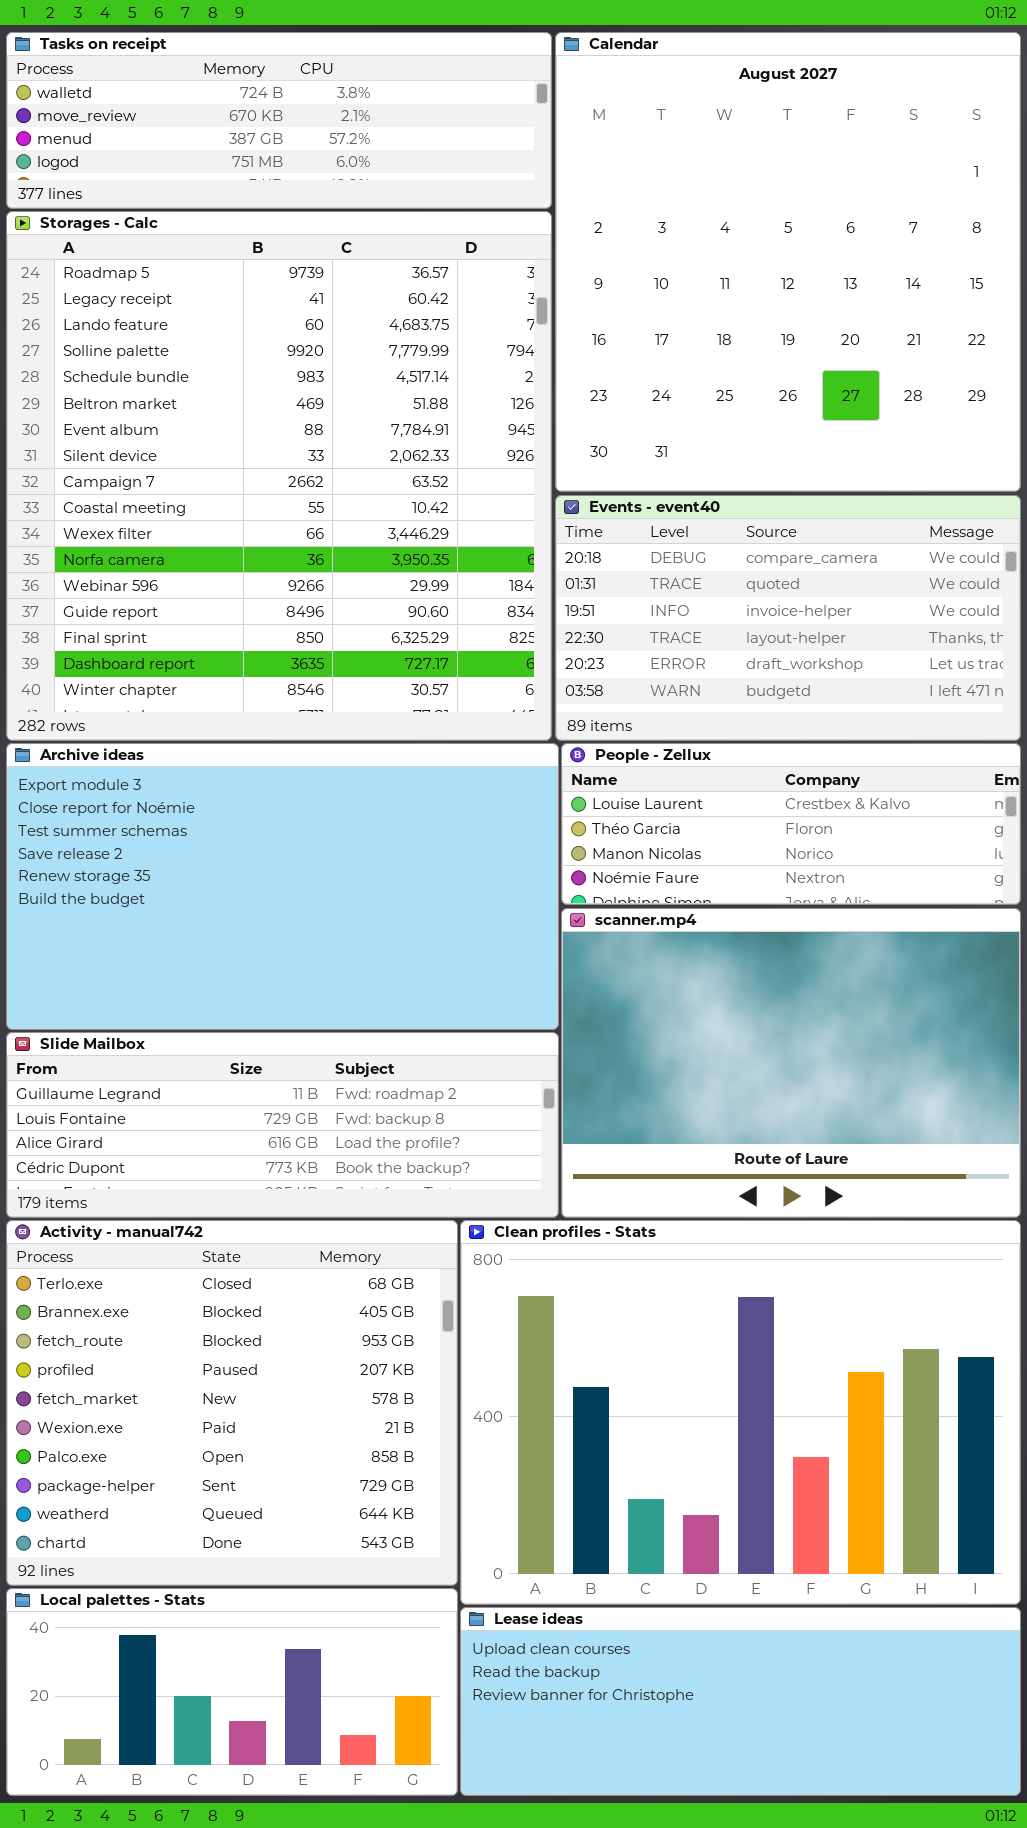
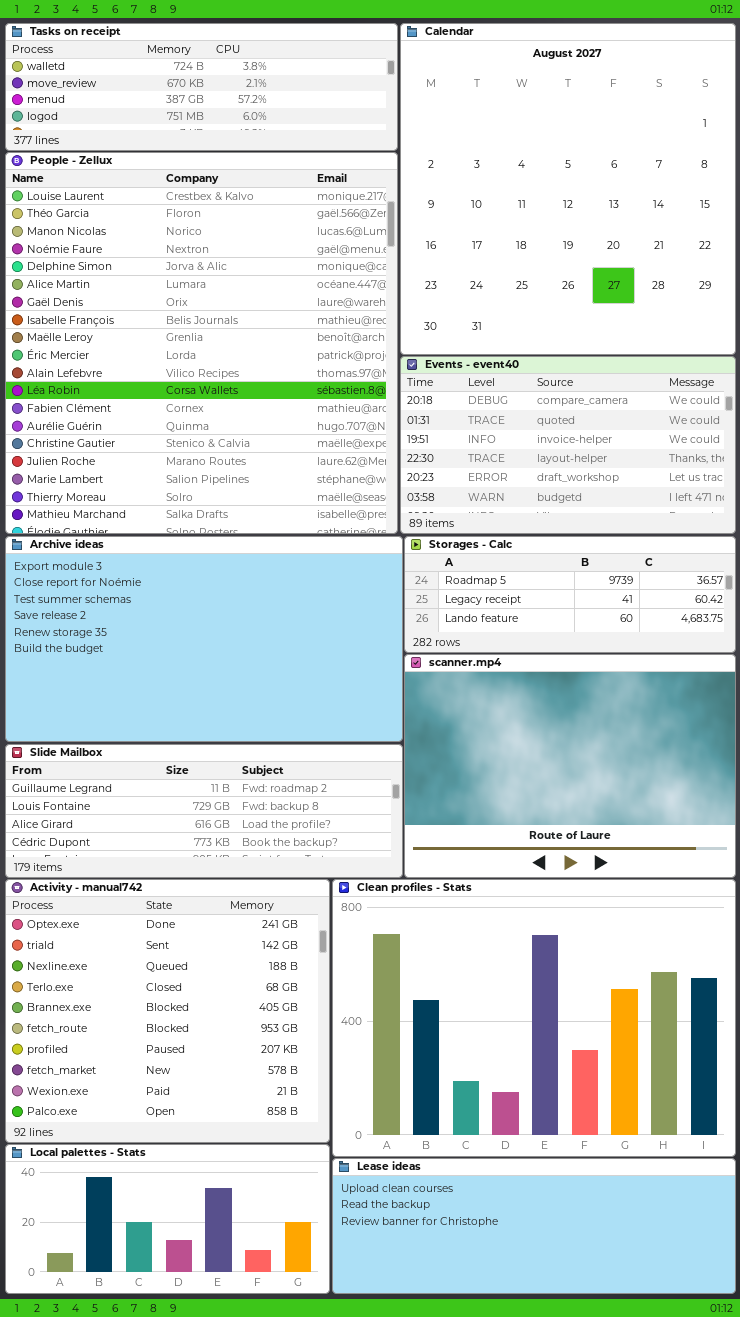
Storages - Calc: [6,211,552,741] -> [404,536,736,653], moved, resized
People - Zellux: [561,743,1021,905] -> [5,152,398,534], moved, resized
Activity - manual742: [6,1220,458,1586] -> [5,879,330,1143], scrolled up 3 rows

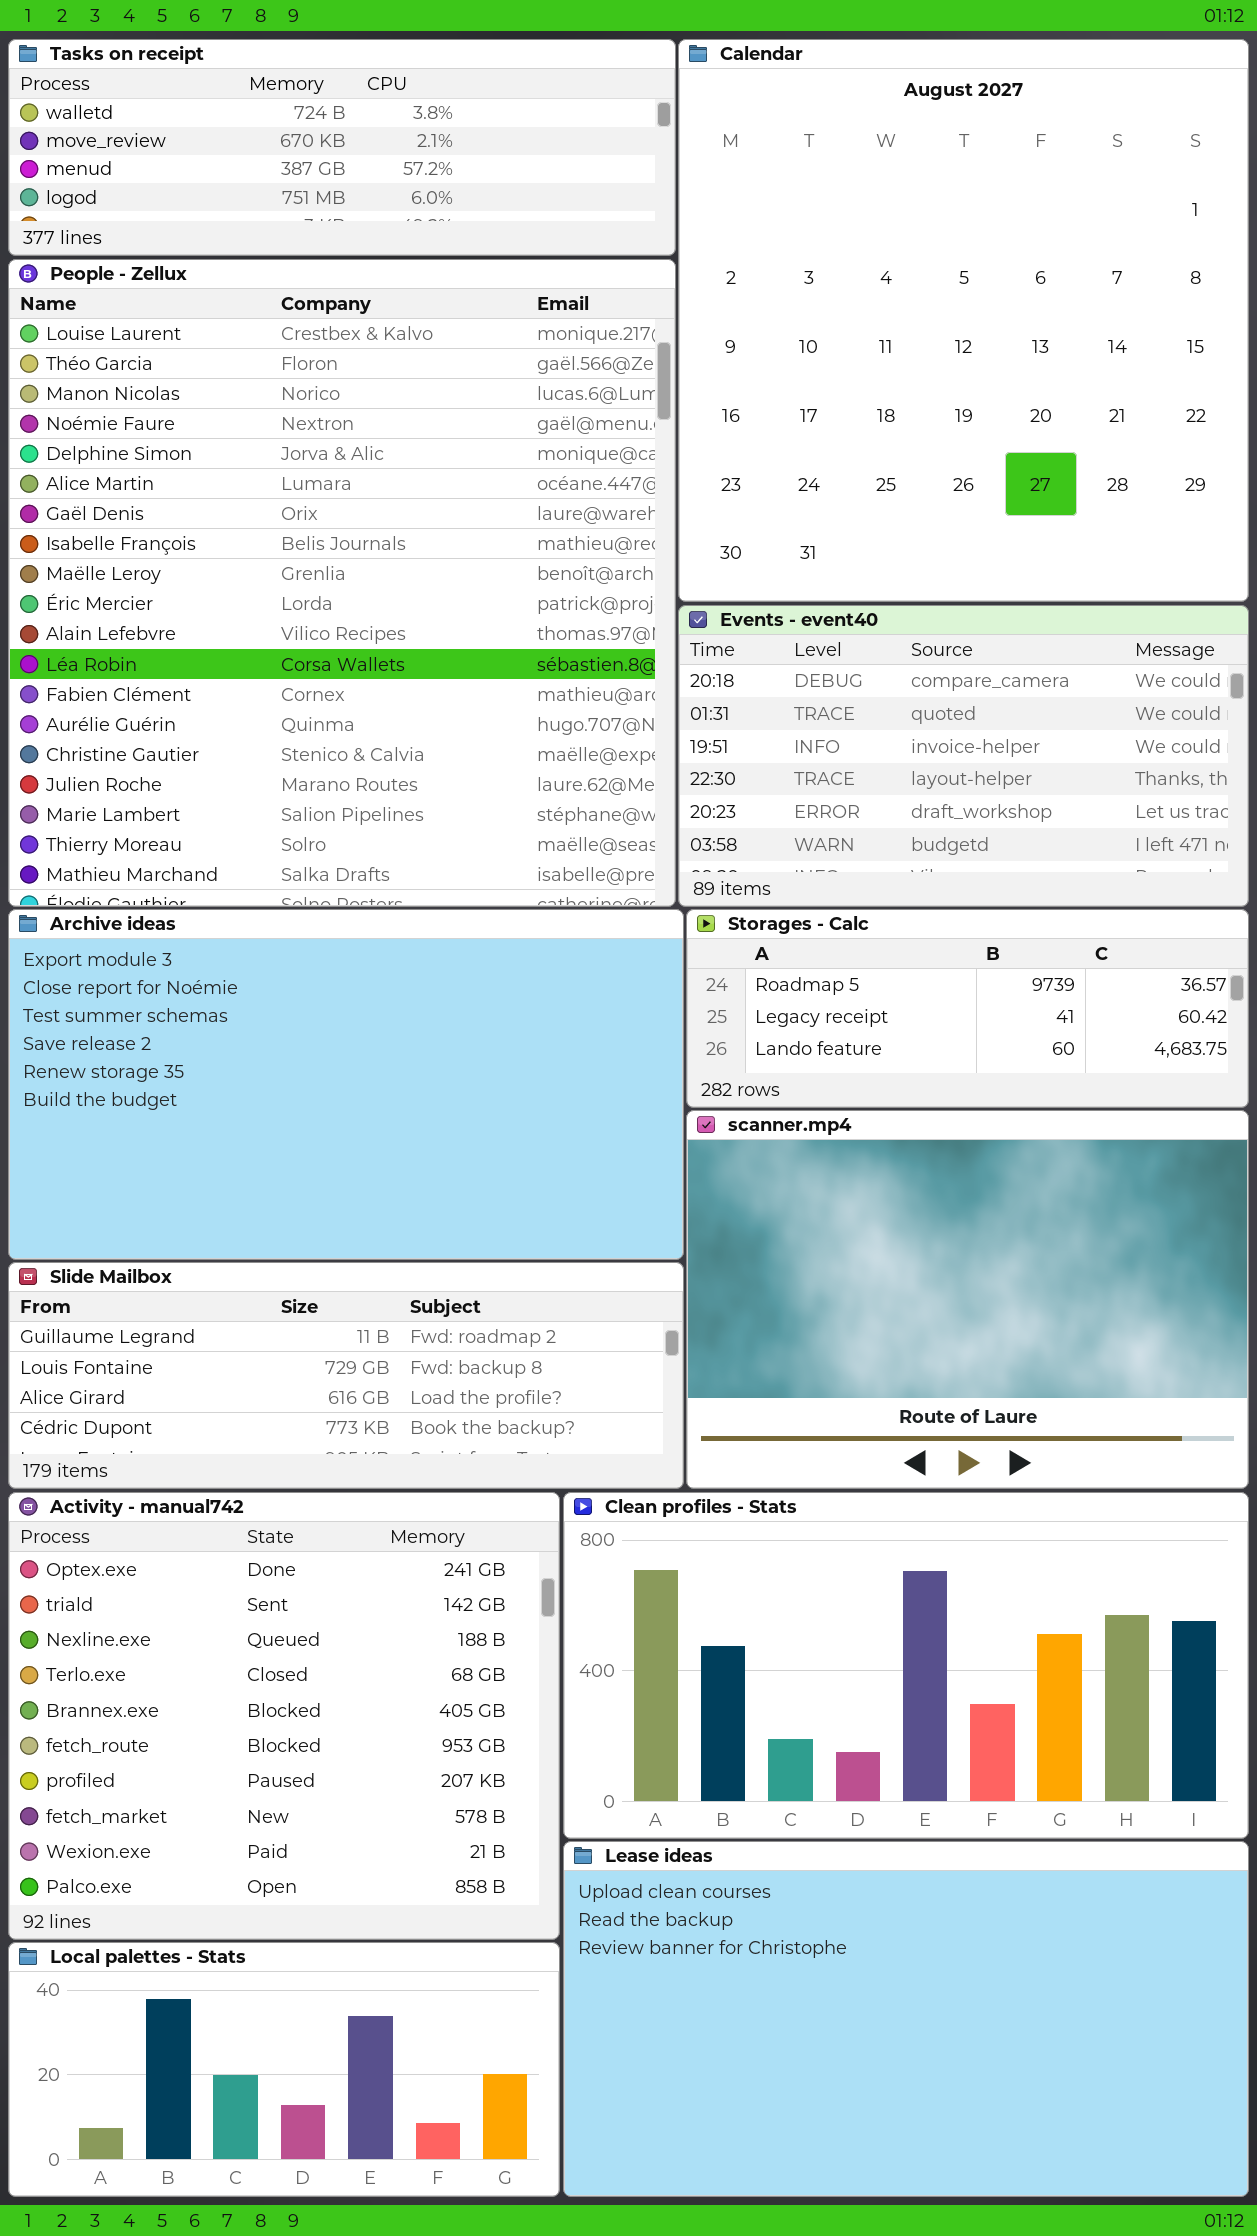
Clean profiles - Stats: [332,879,736,1157] -> [563,1492,1249,1839], resized
Lease ideas: [332,1158,736,1294] -> [563,1841,1249,2197], resized

